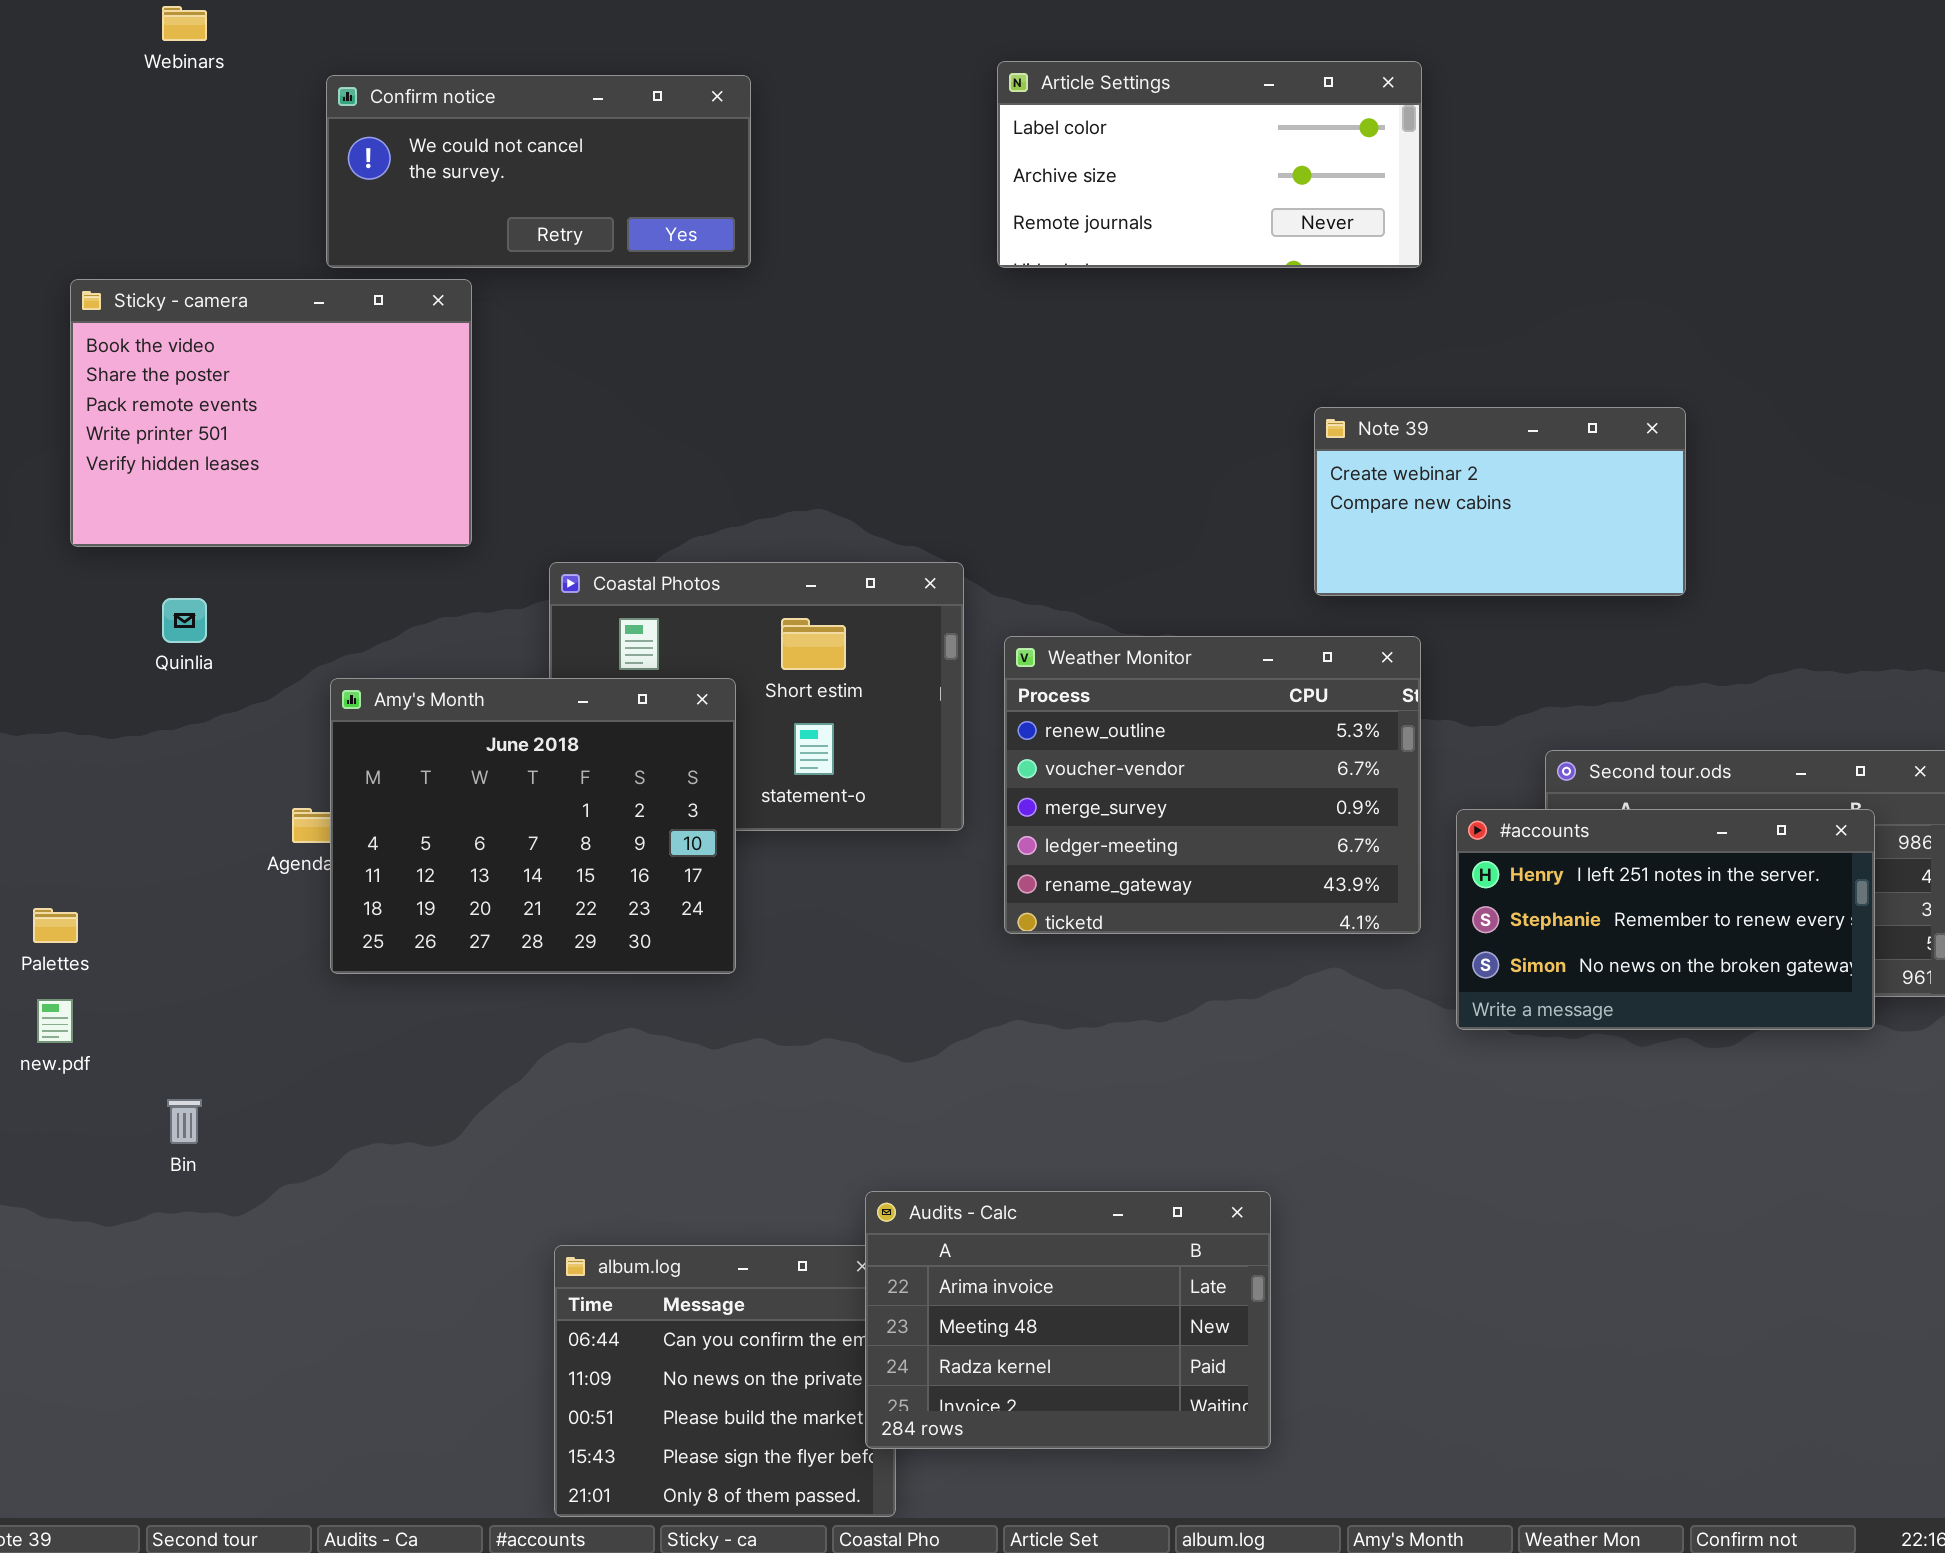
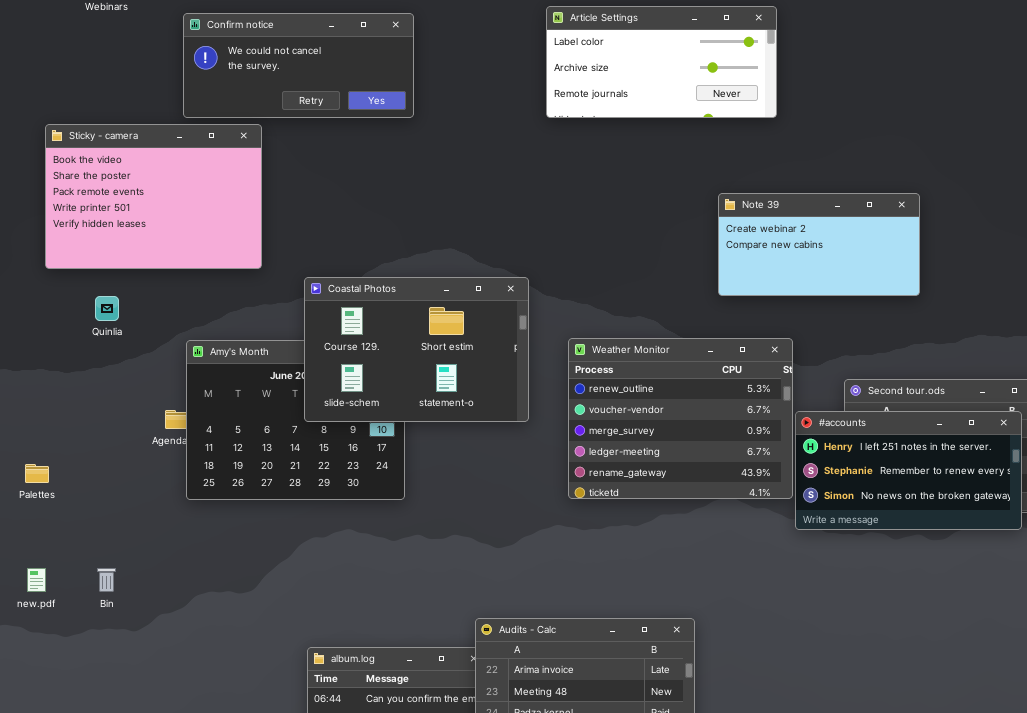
Coastal Photos: [549,562,964,831] -> [304,277,529,422], raised
Weather Monitor: [1004,636,1421,934] -> [568,338,793,499], moved
new.pdf: [37,999,73,1043] -> [27,568,46,592], moved

